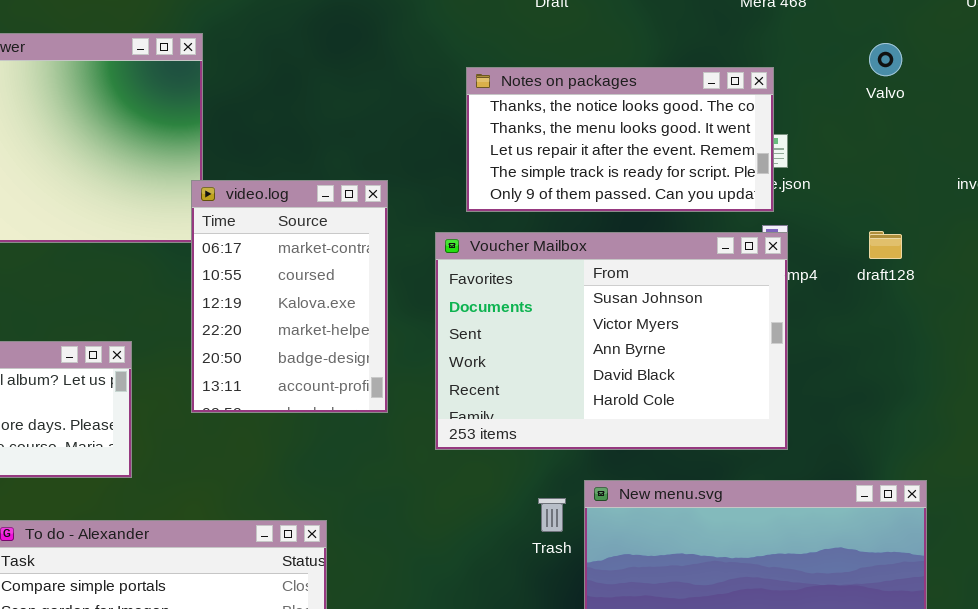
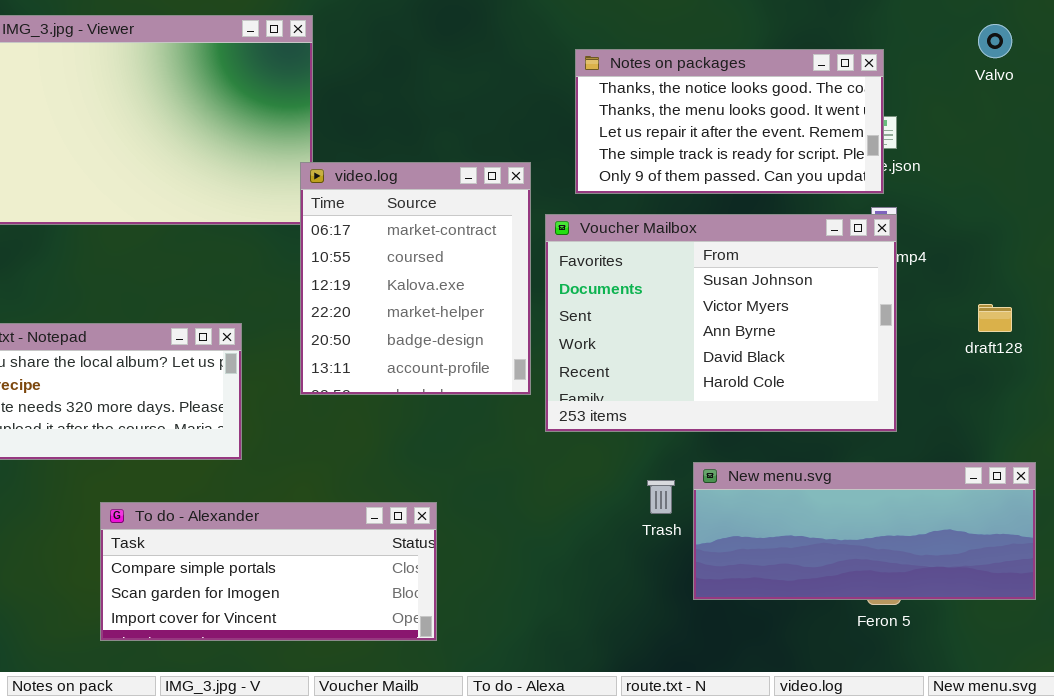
video.log: [191,180,388,413] -> [300,162,531,395], resized
draft128: [869,231,902,259] -> [978,304,1012,332], moved

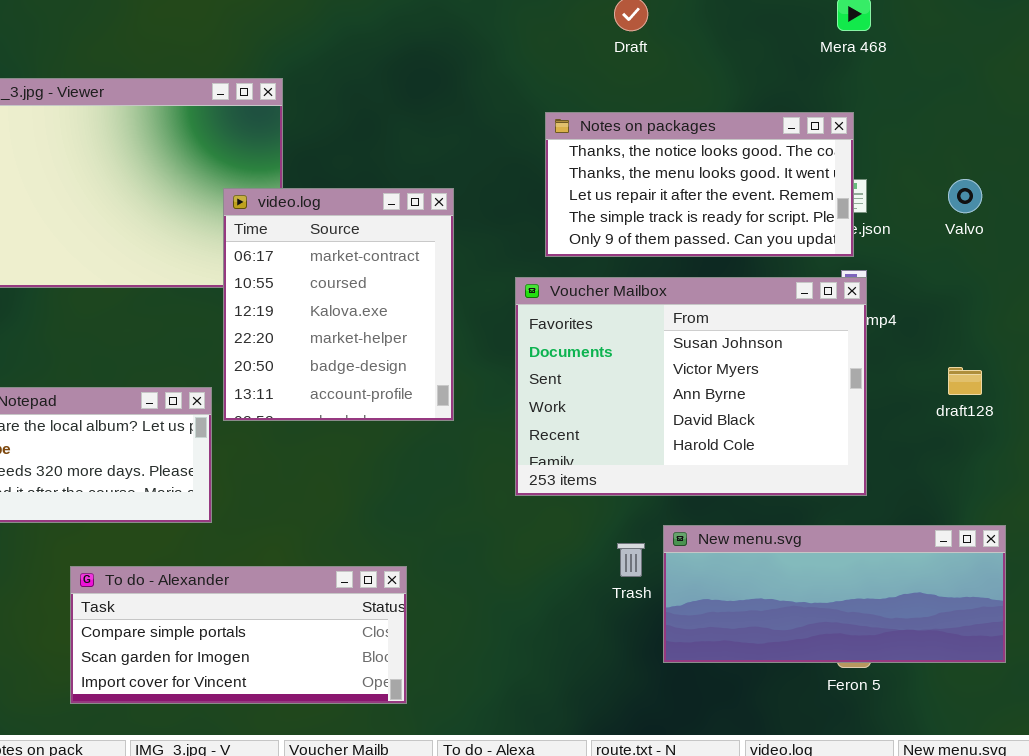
Valvo: [978,24,1012,58] -> [948,179,982,213], moved
video.log: [300,162,531,395] -> [223,188,454,421], moved

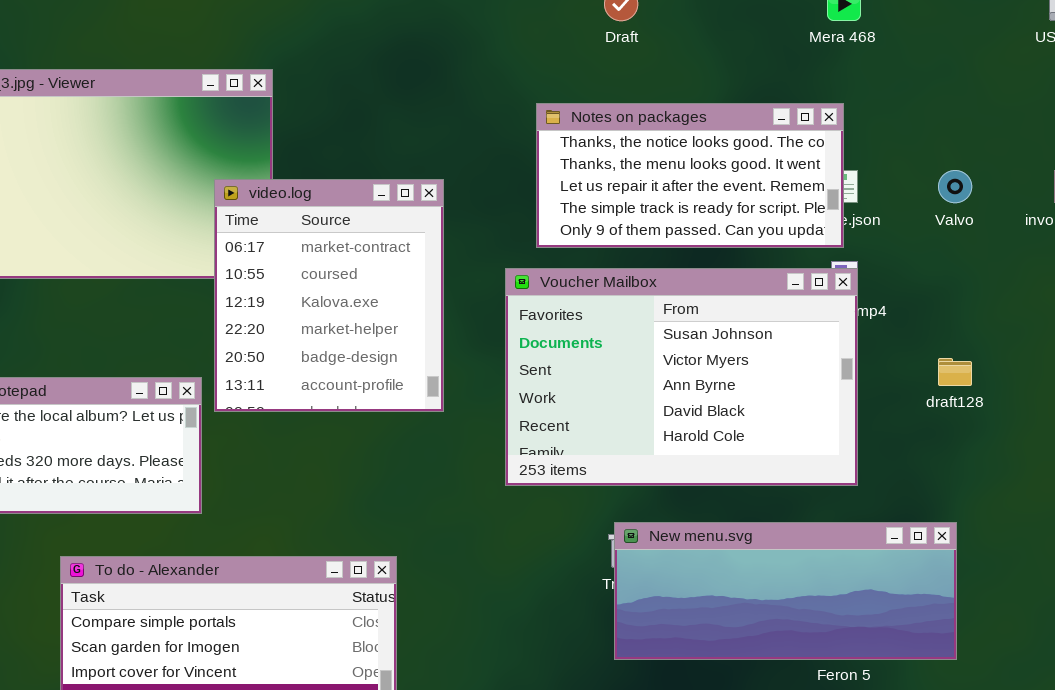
New menu.svg: [663,525,1006,663] -> [614,522,957,660], moved

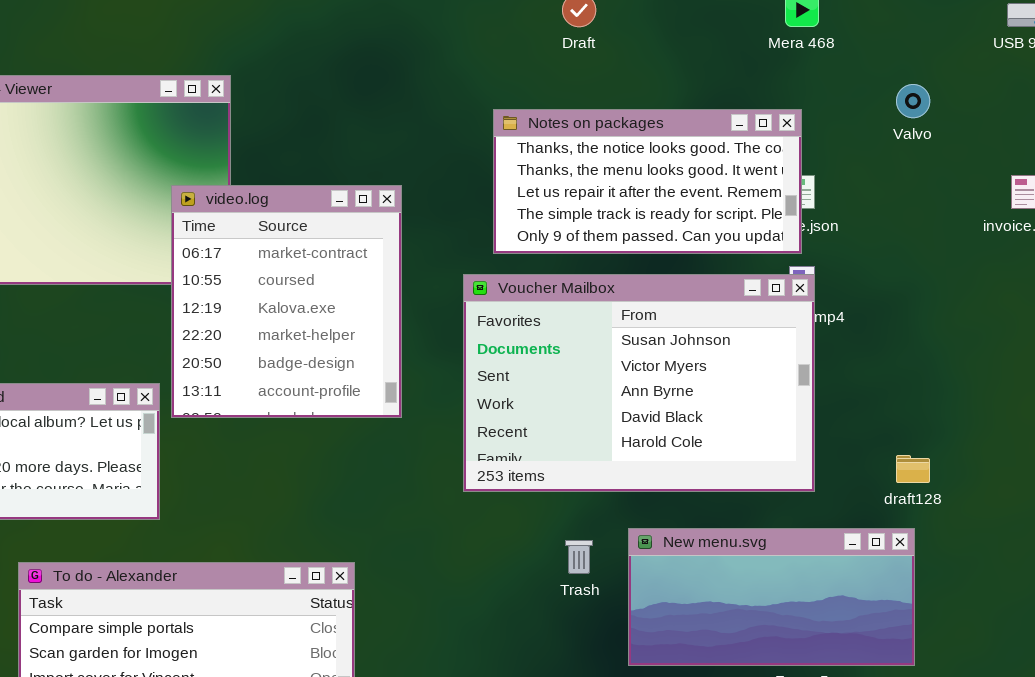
Valvo: [938,170,972,203] -> [896,84,930,118], moved
draft128: [938,358,972,386] -> [896,455,930,483], moved
New menu.svg: [614,522,957,660] -> [628,528,915,666], resized

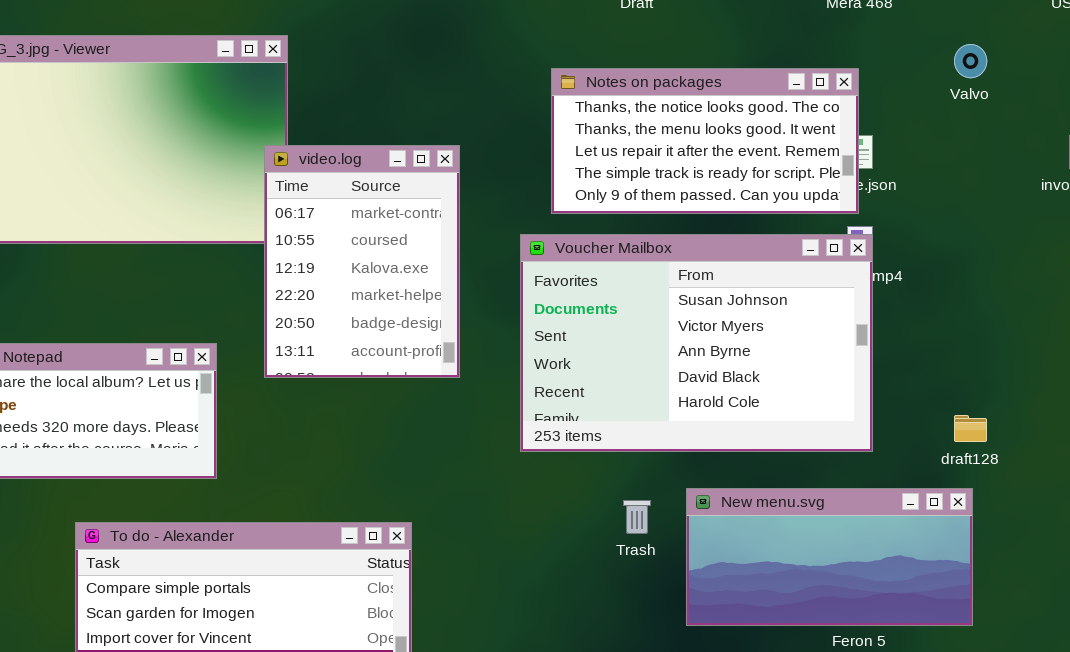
video.log: [171,185,402,418] -> [264,145,460,378], resized

